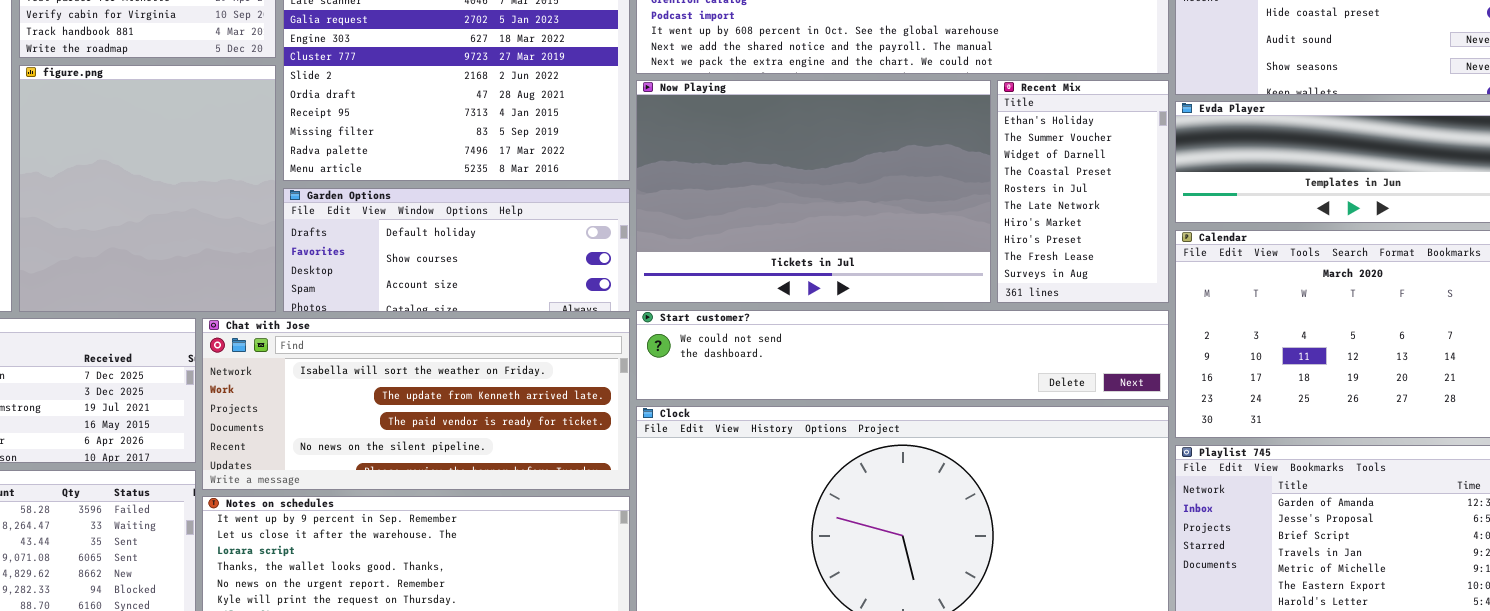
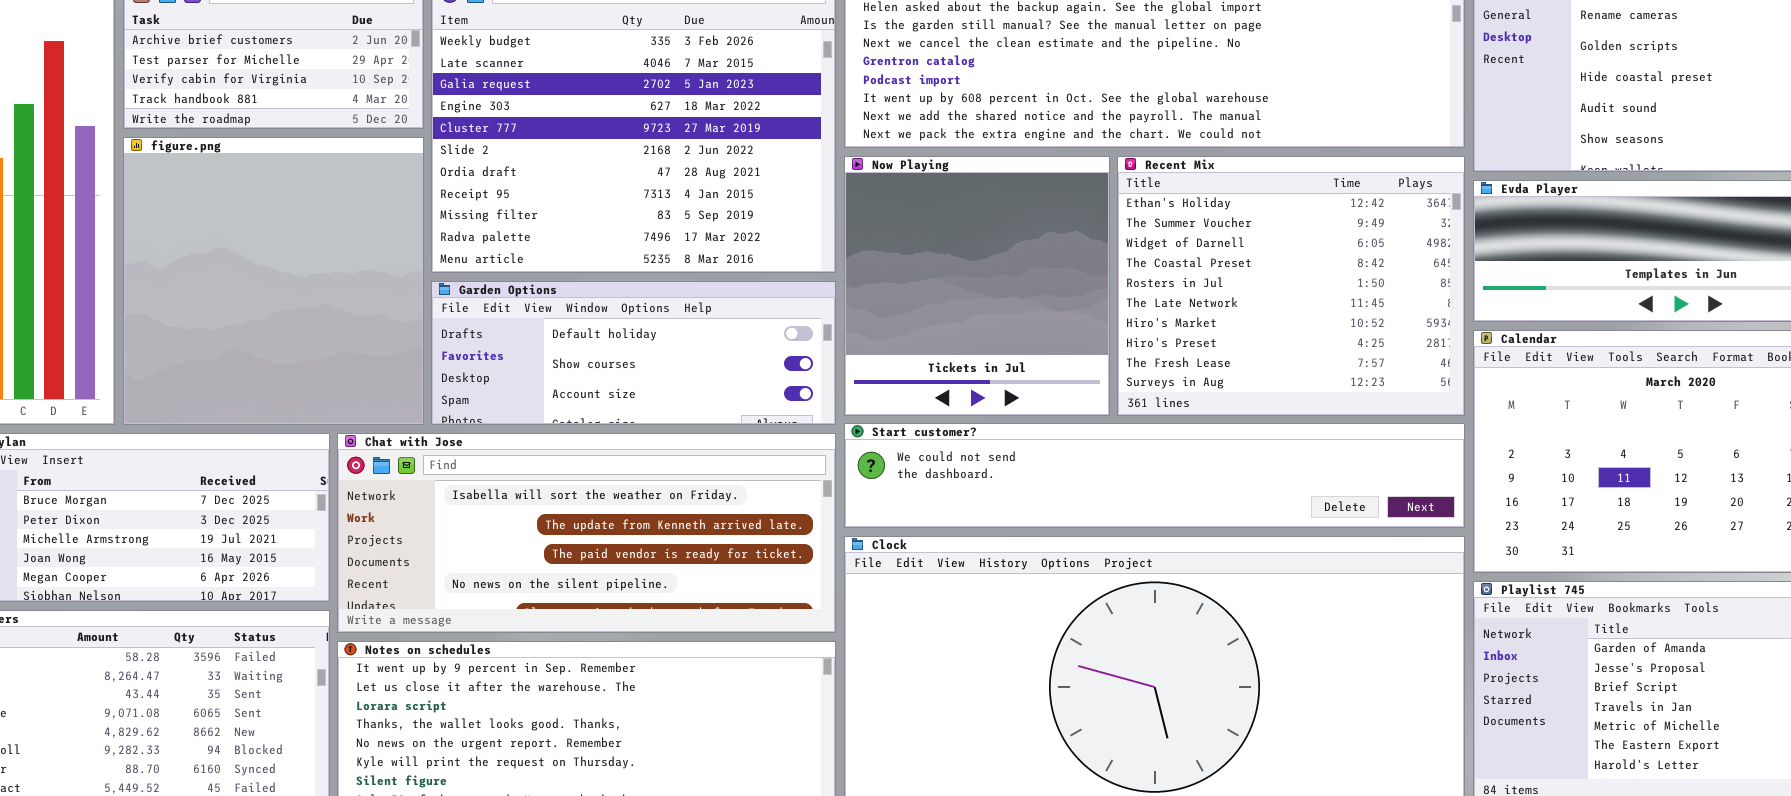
Now Playing: [636,80,991,303] -> [844,156,1110,416], resized
Recent Mix: [997,80,1169,303] -> [1117,156,1465,416], resized

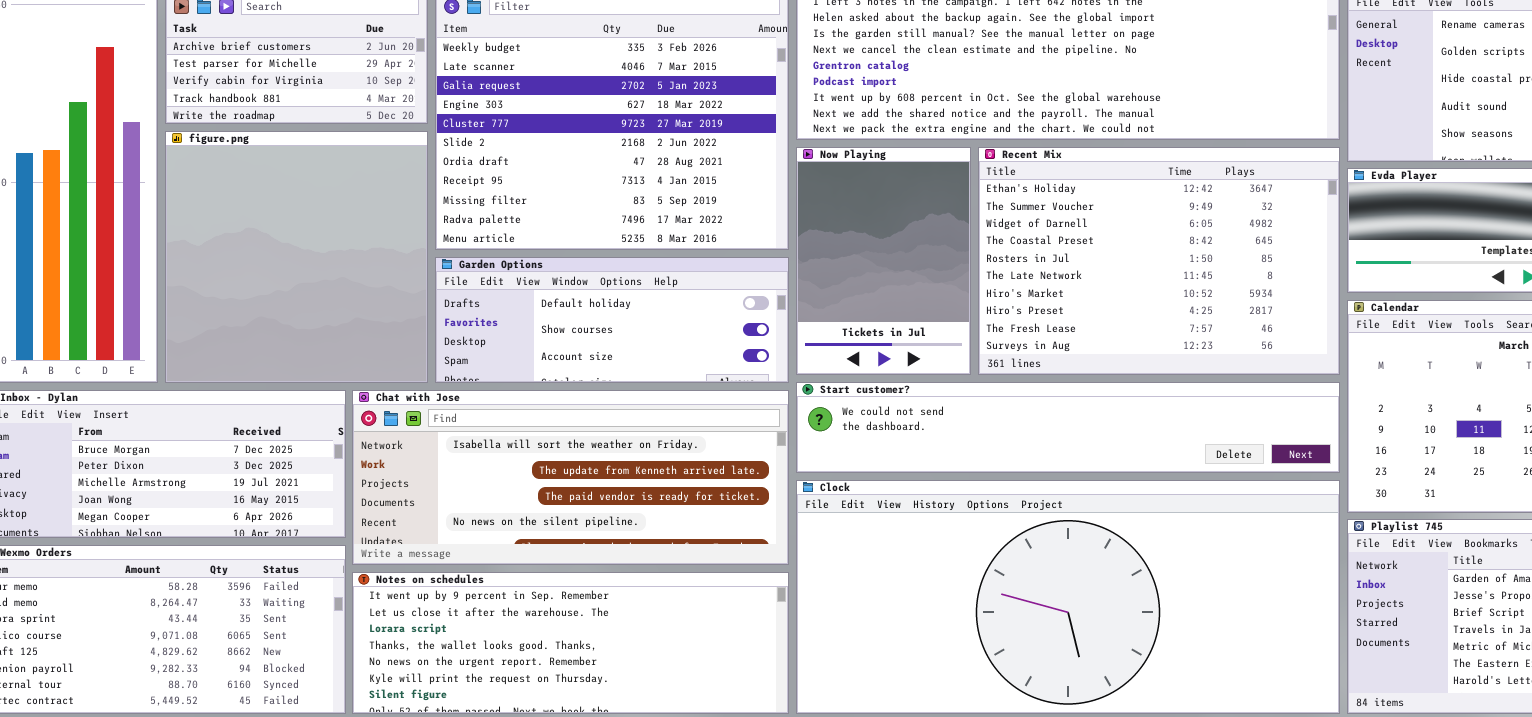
Now Playing: [844,156,1110,416] -> [796,147,971,375], resized
Recent Mix: [1117,156,1465,416] -> [978,147,1340,375], resized

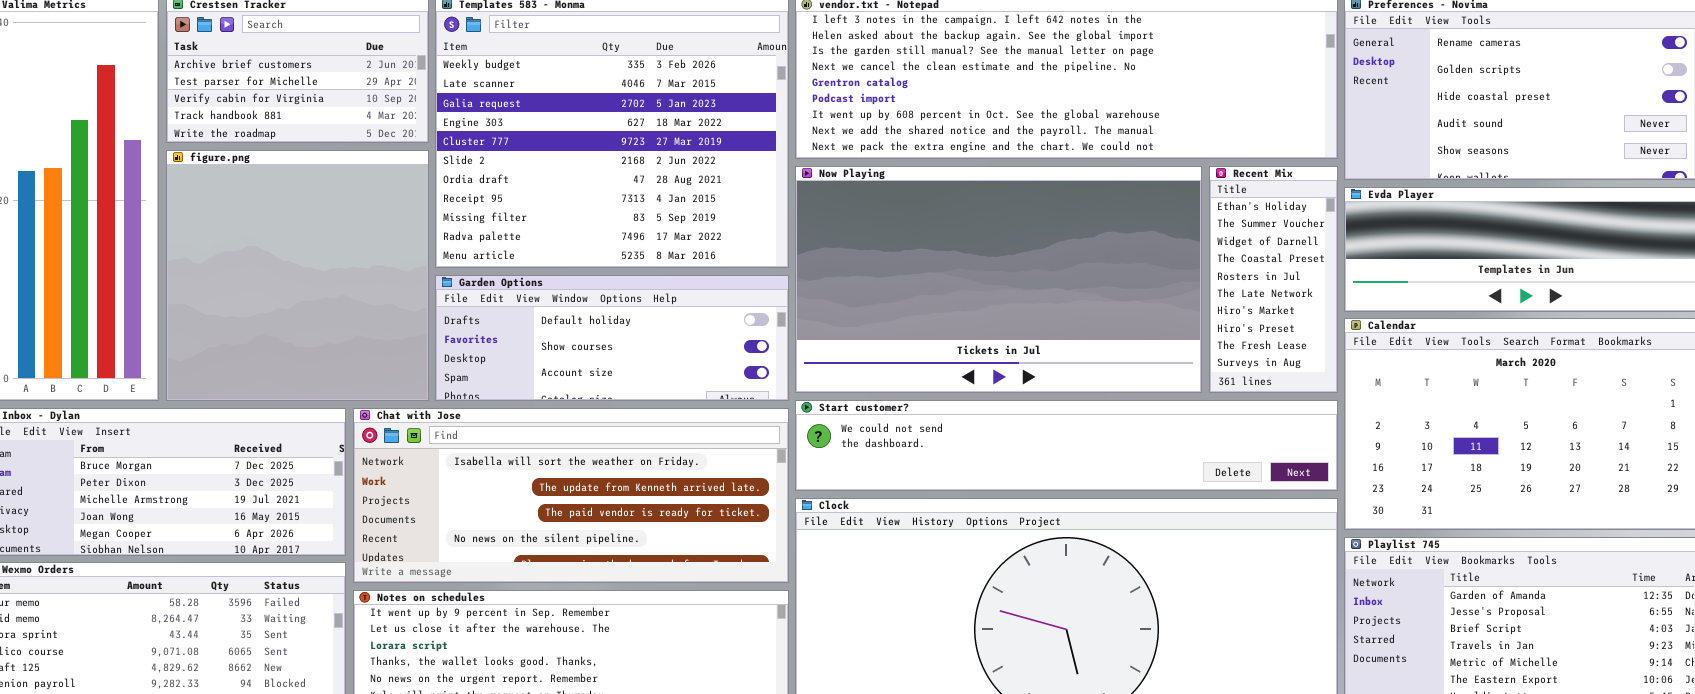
Now Playing: [796,147,971,375] -> [795,166,1202,393], resized
Recent Mix: [978,147,1340,375] -> [1209,166,1338,393], resized

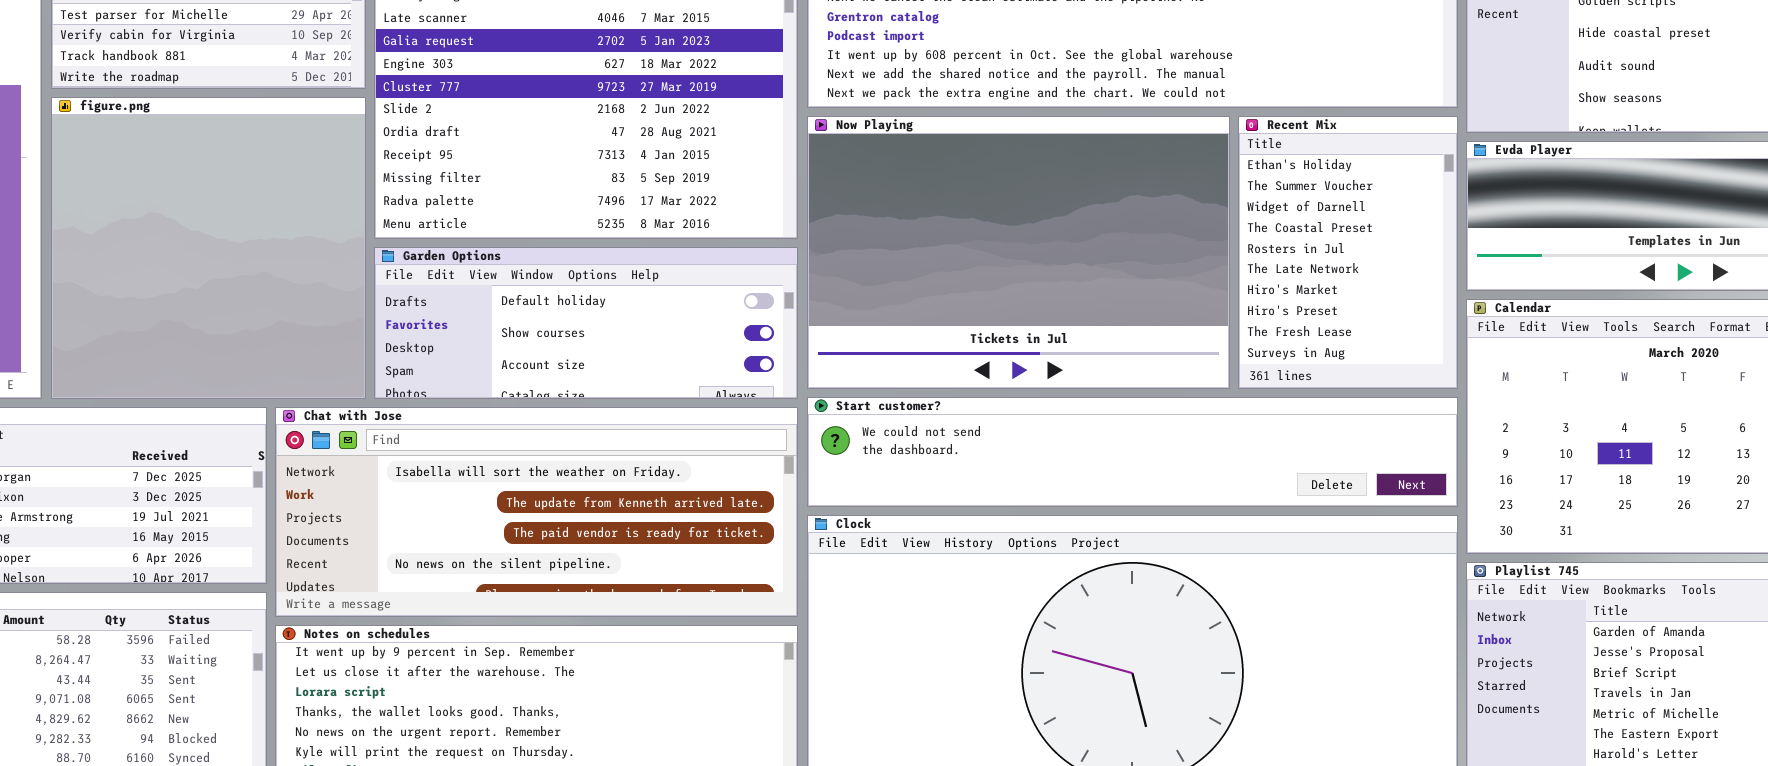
Now Playing: [795,166,1202,393] -> [807,116,1230,389], resized
Recent Mix: [1209,166,1338,393] -> [1238,116,1458,389], resized

